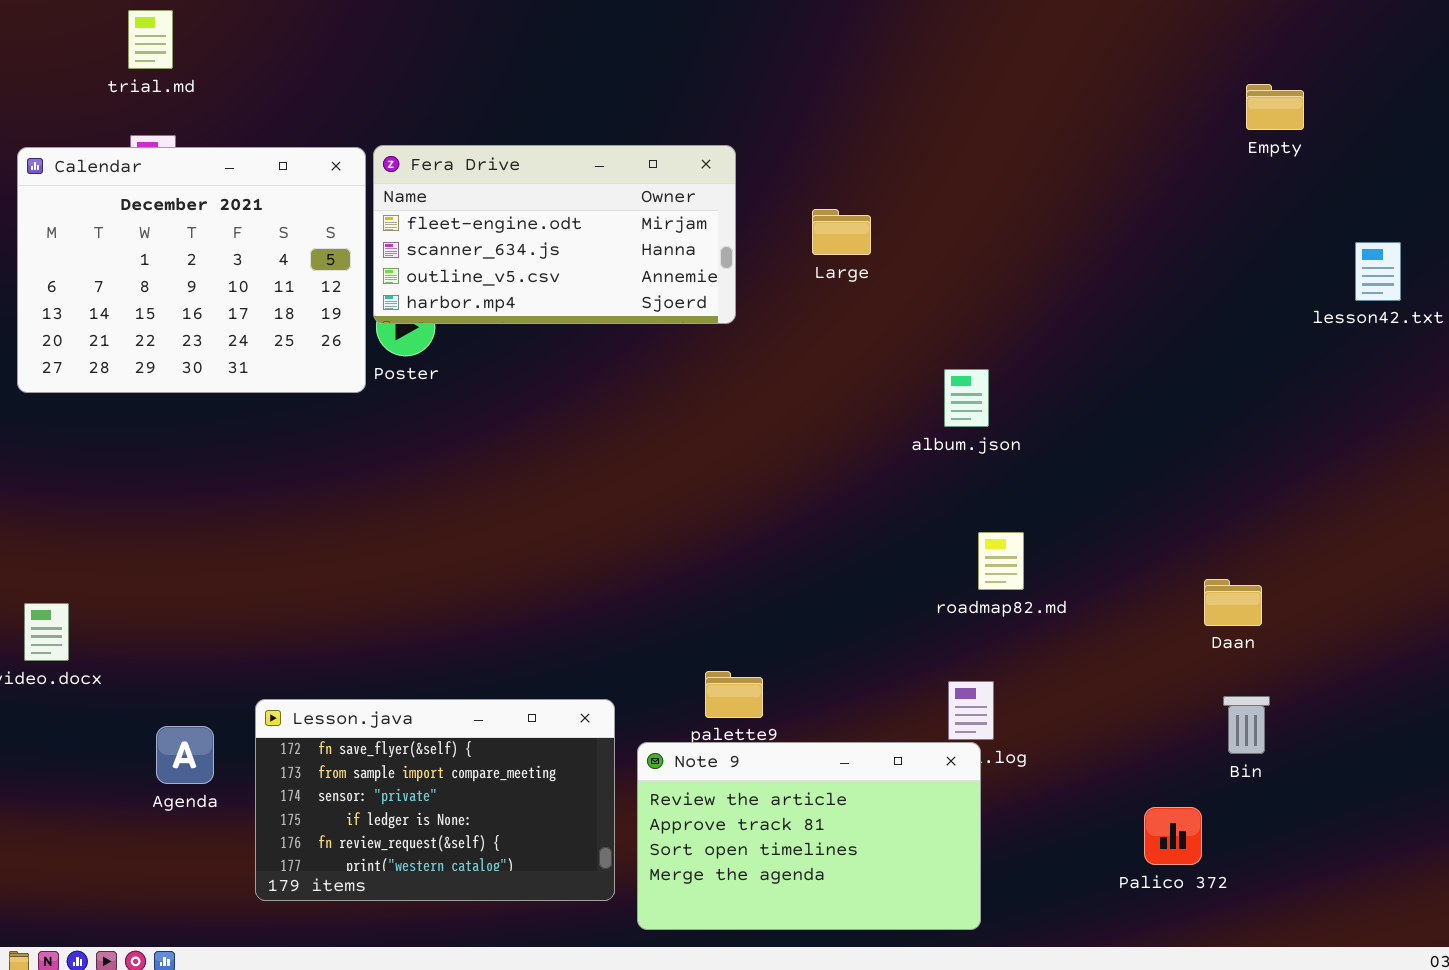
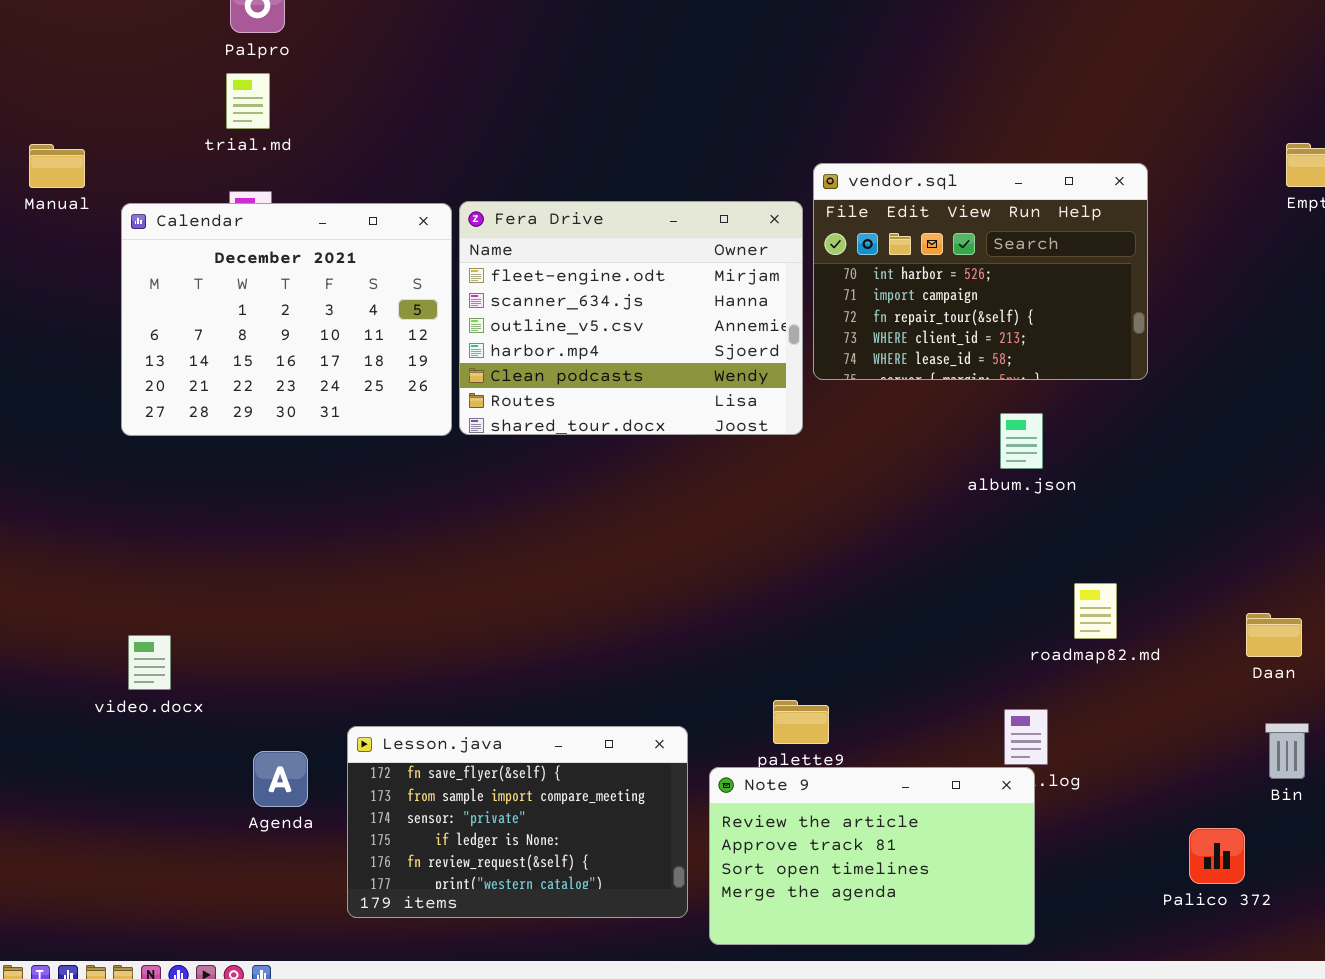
vendor.sql: none -> [813,163,1148,380], opened
Fera Drive: [373,145,736,324] -> [459,201,803,435], resized
roadmap82.md: [978,532,1024,590] -> [1074,583,1117,639], moved

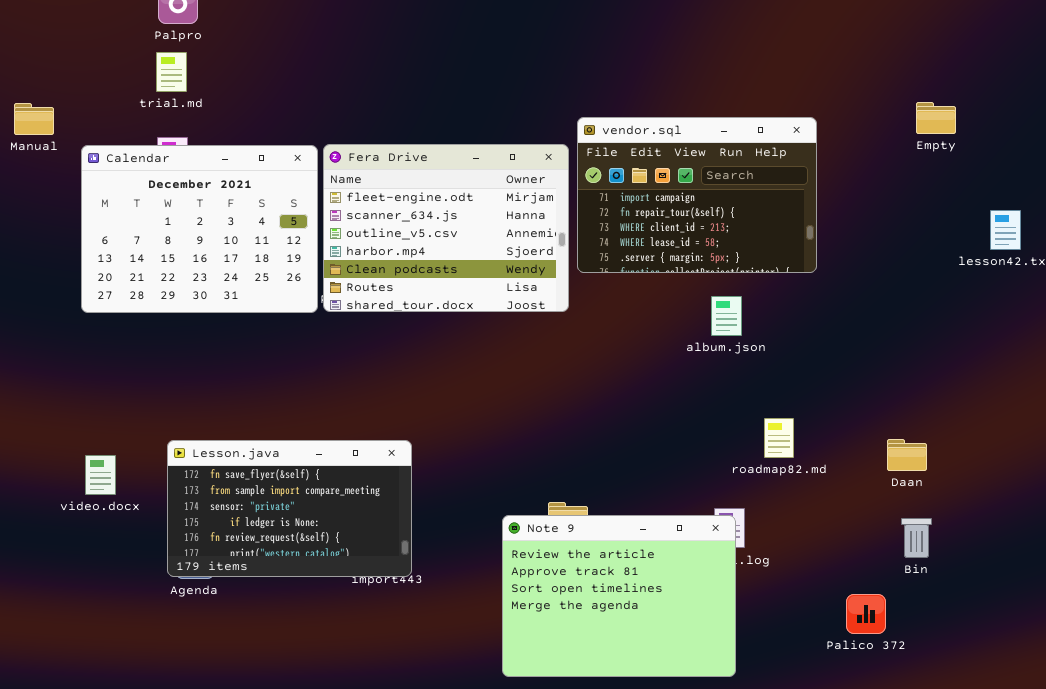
vendor.sql: [813,163,1148,380] -> [577,117,817,273], scrolled down 1 row
Lesson.java: [347,726,688,918] -> [167,440,412,577], moved
Note 9: [709,767,1035,945] -> [502,515,736,677], resized

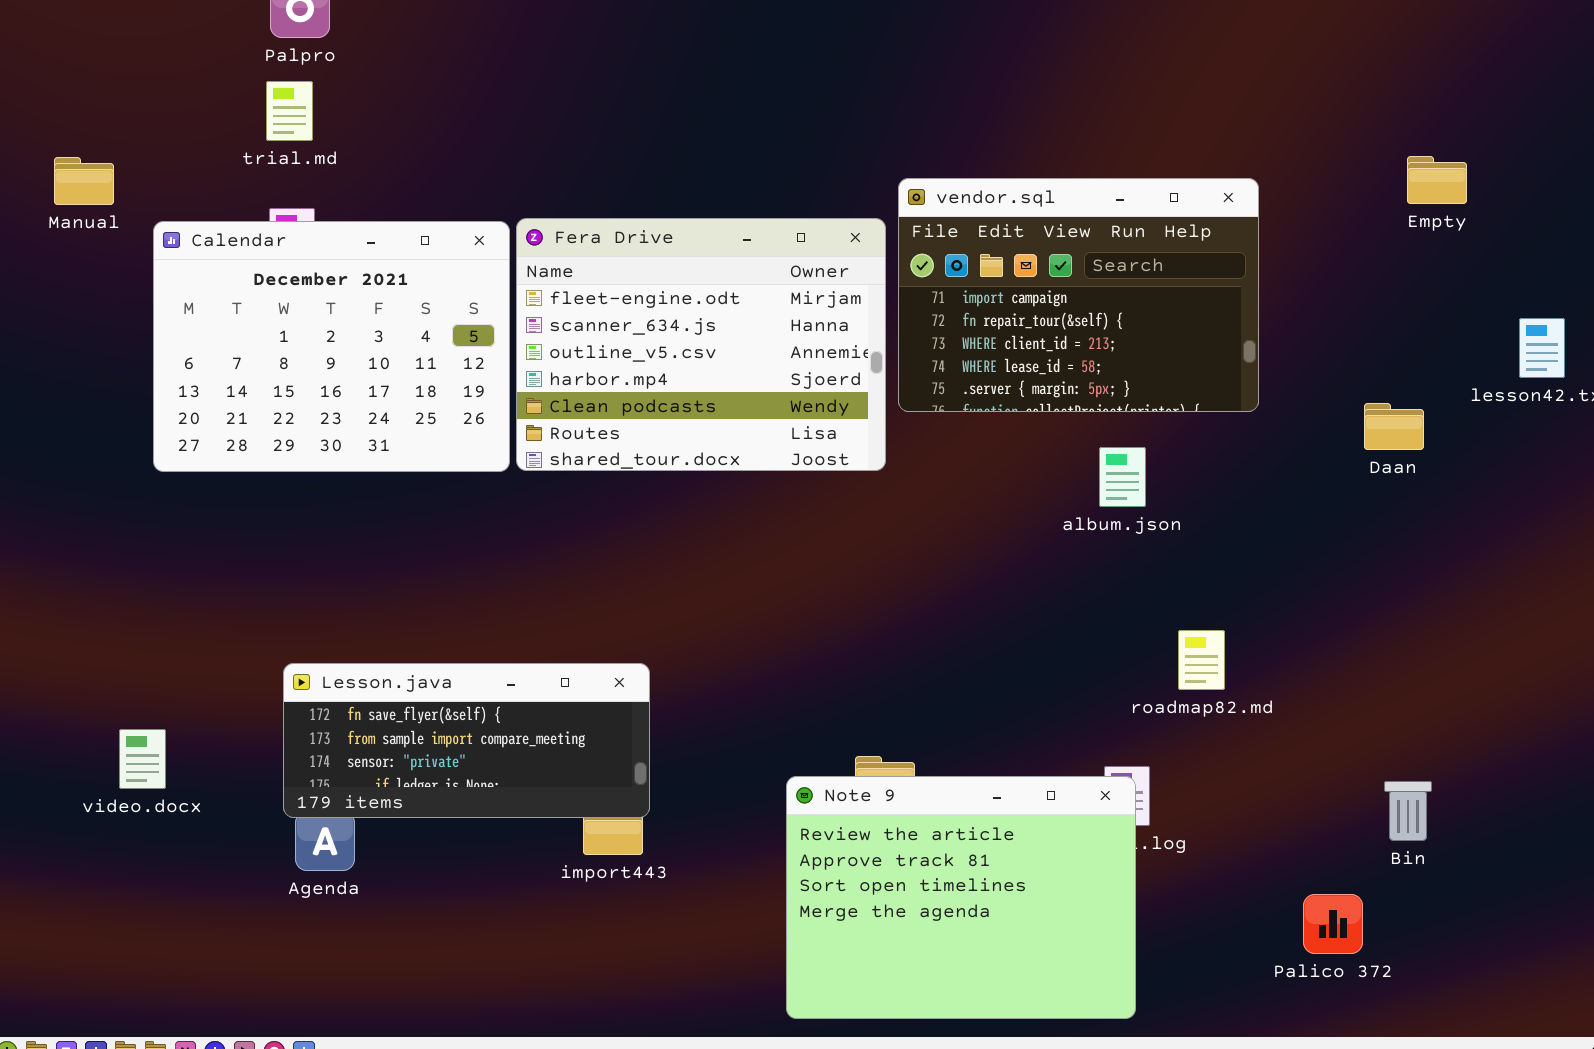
Daan: [887,439,927,471] -> [1364,403,1424,450], moved
Lesson.java: [167,440,412,577] -> [283,663,650,818], resized
video.docx: [85,455,116,495] -> [119,729,166,789], moved

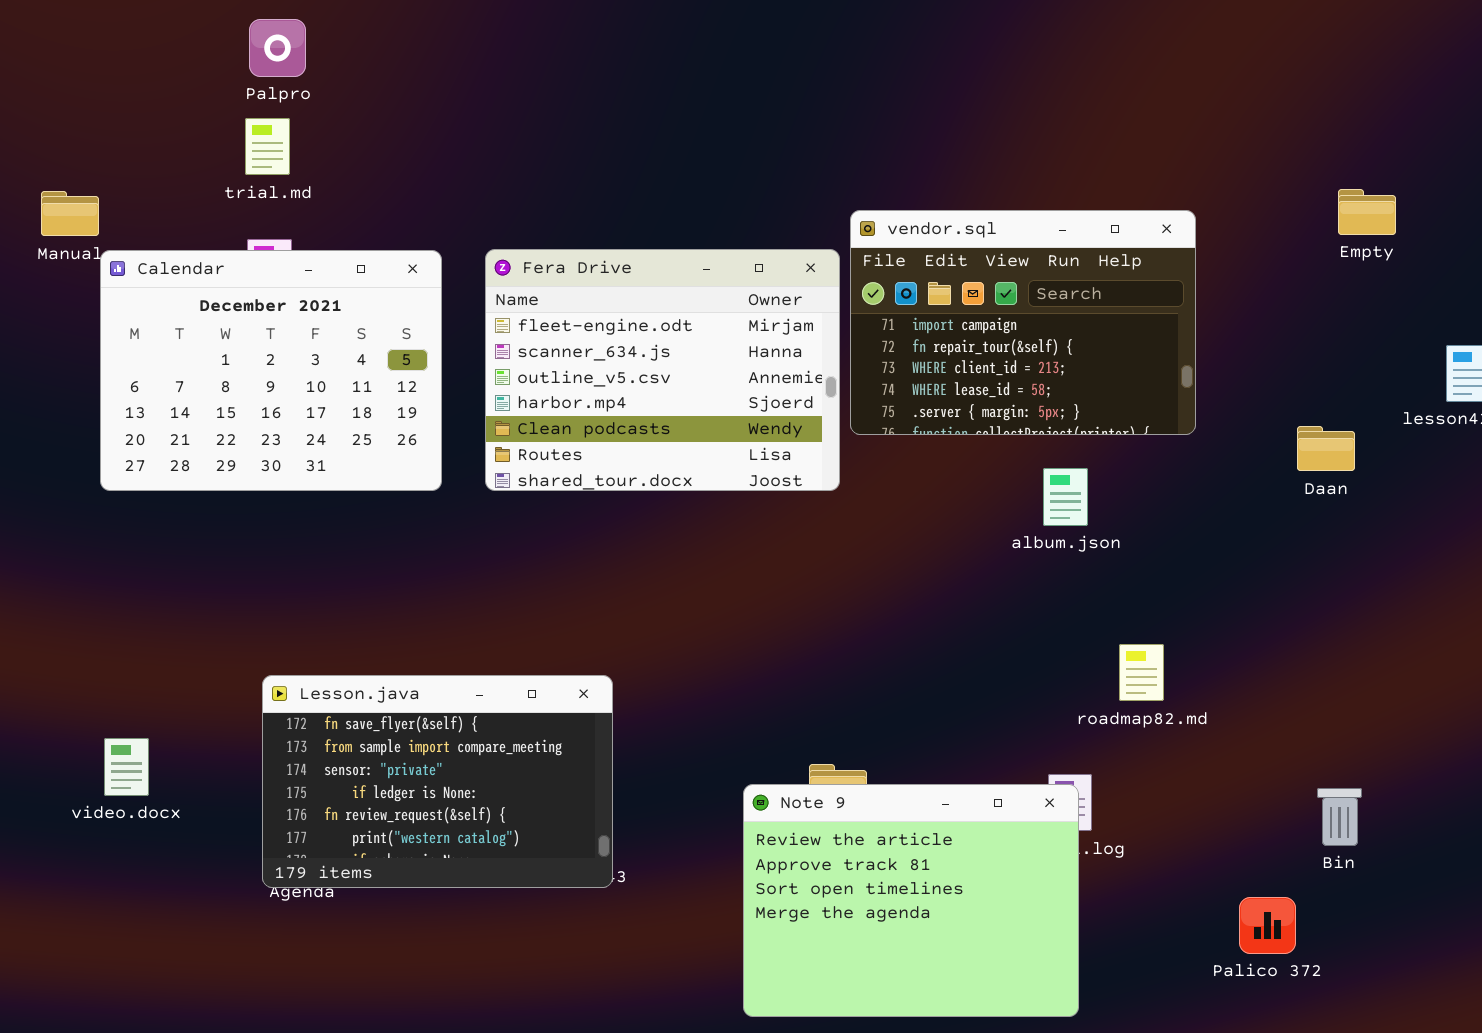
Calendar: [153,221,510,472] -> [100,250,442,491], moved
Lesson.java: [283,663,650,818] -> [262,675,613,888], resized

